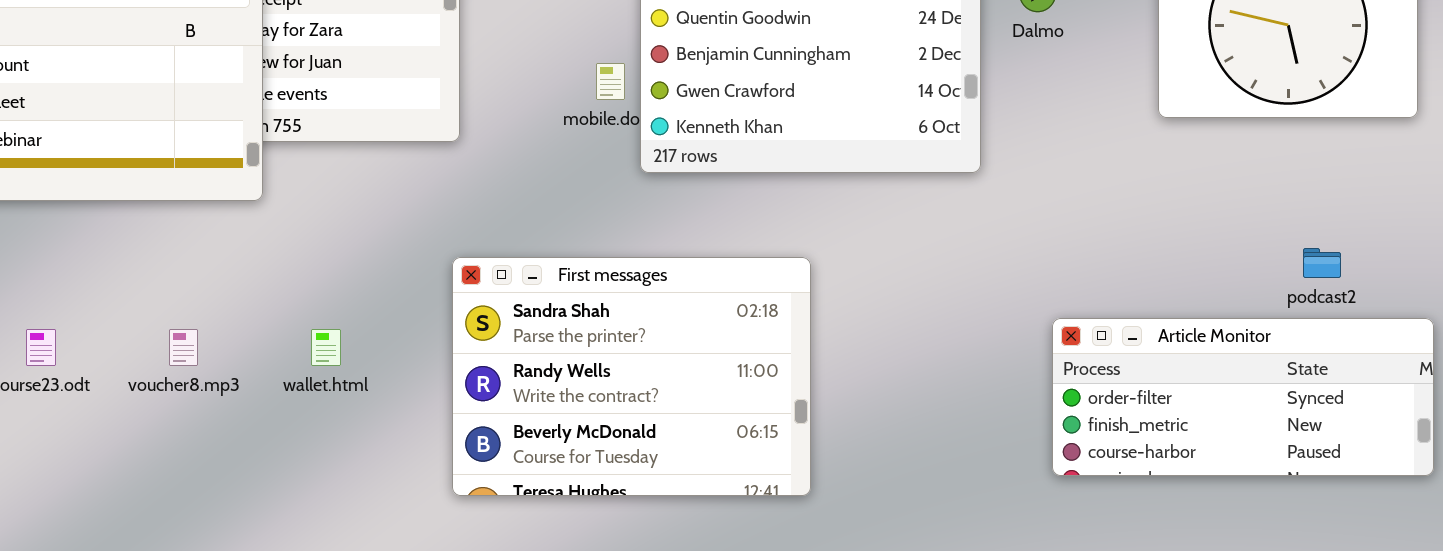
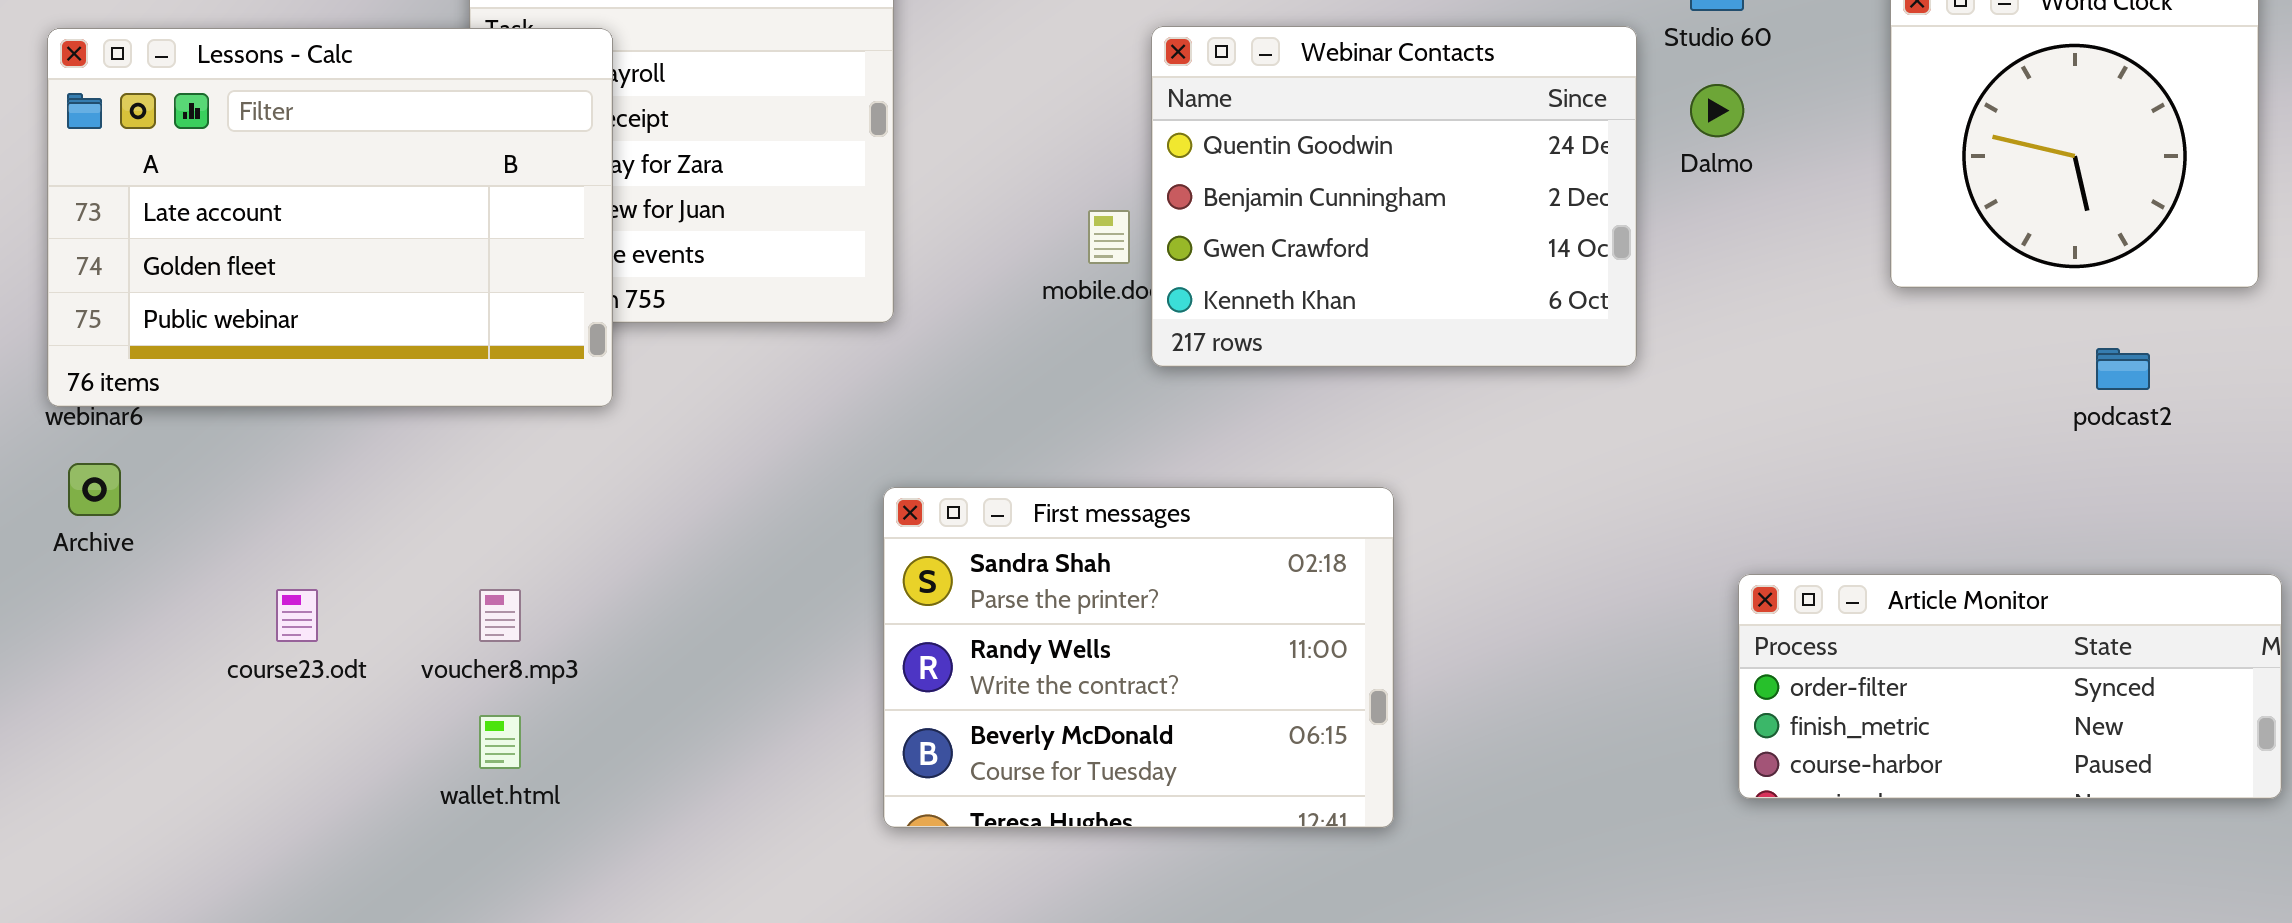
podcast2: [1303,248,1341,278] -> [2096,348,2150,390], moved
wallet.html: [311,329,341,366] -> [479,715,521,769], moved

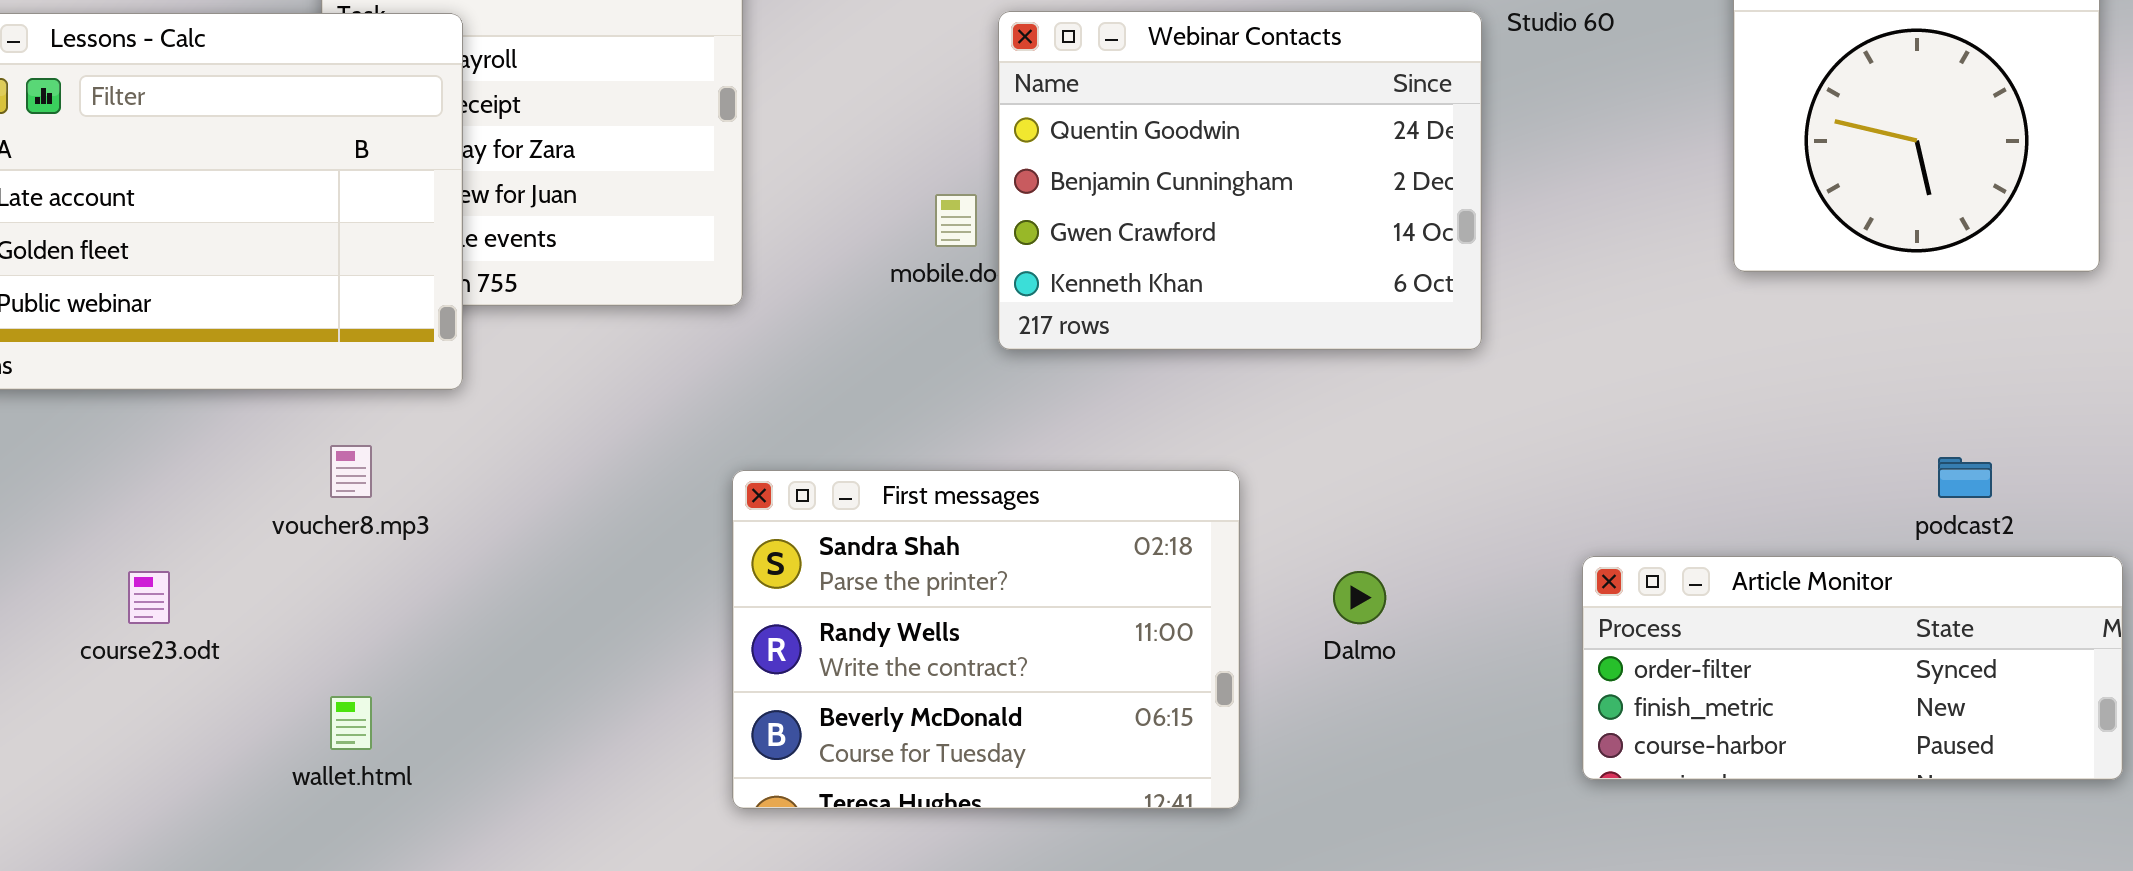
Dalmo: [1690,84,1744,137] -> [1333,571,1386,624], moved
podcast2: [2096,348,2150,390] -> [1938,457,1992,498], moved
voucher8.mp3: [479,589,521,642] -> [330,445,372,498], moved

